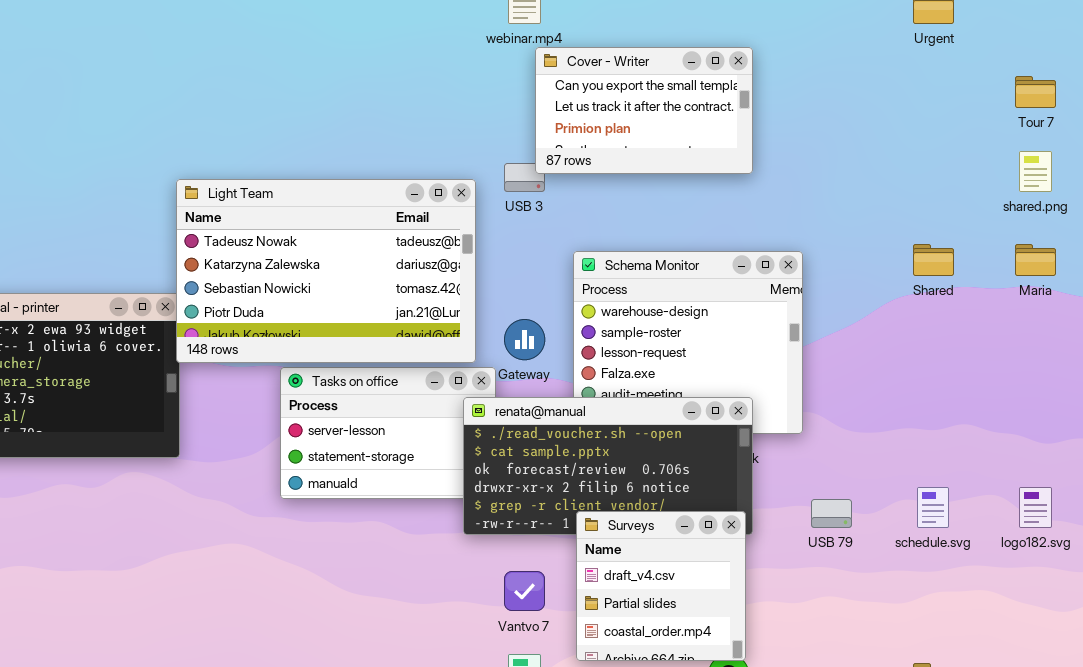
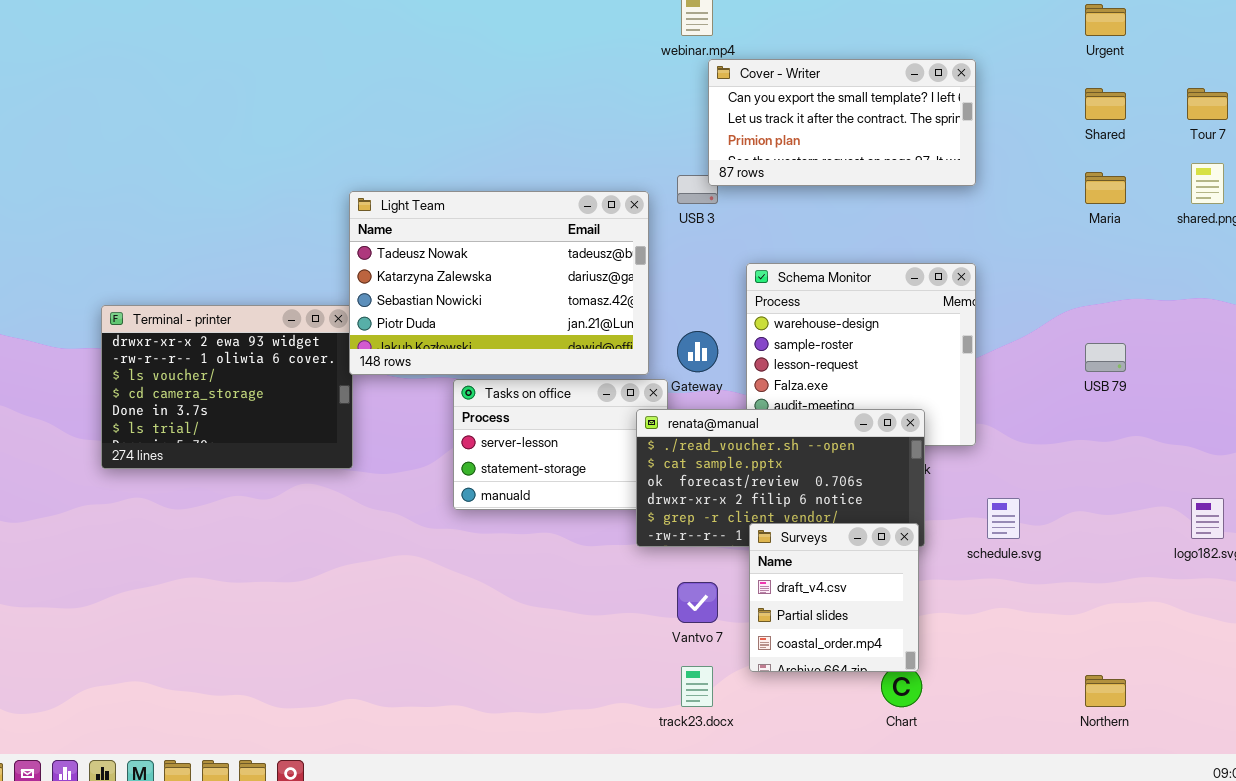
Cover - Writer: [535,47,753,174] -> [708,59,976,186], resized
Shared: [913,244,954,276] -> [1085,88,1126,120], moved
Maria: [1015,244,1056,276] -> [1085,172,1126,204], moved
schedule.svg: [917,487,949,528] -> [987,498,1020,539], moved
USB 79: [811,499,852,528] -> [1085,343,1126,372], moved

